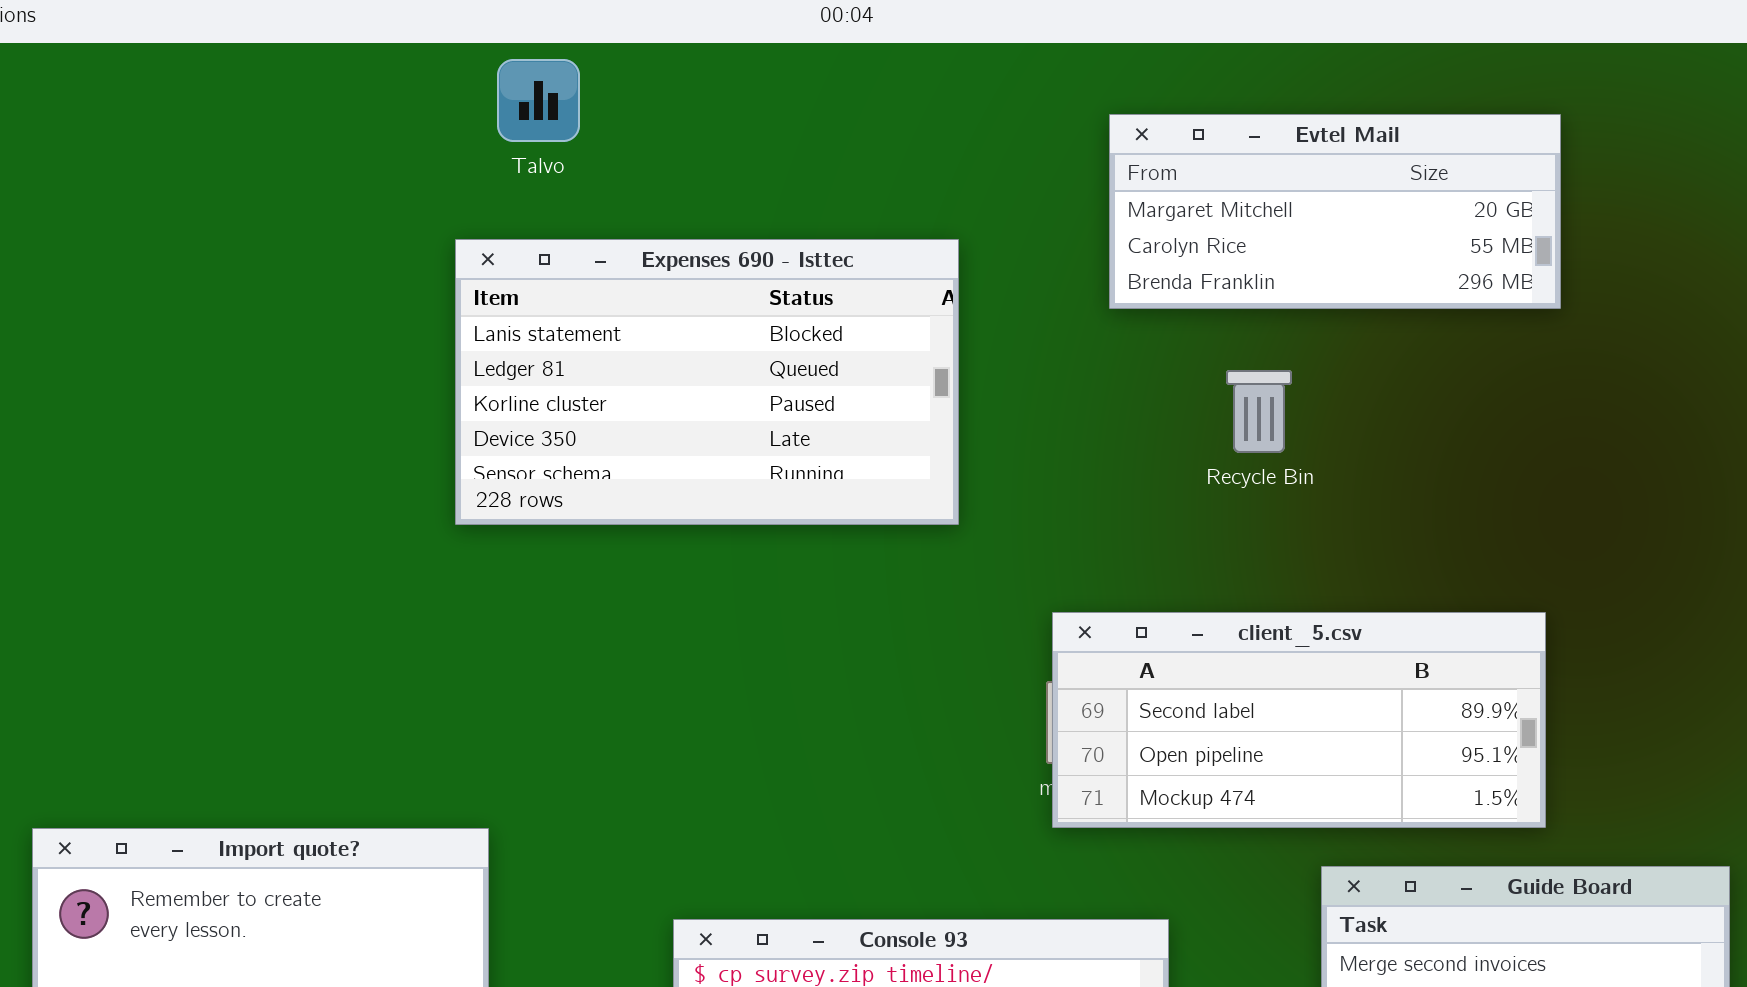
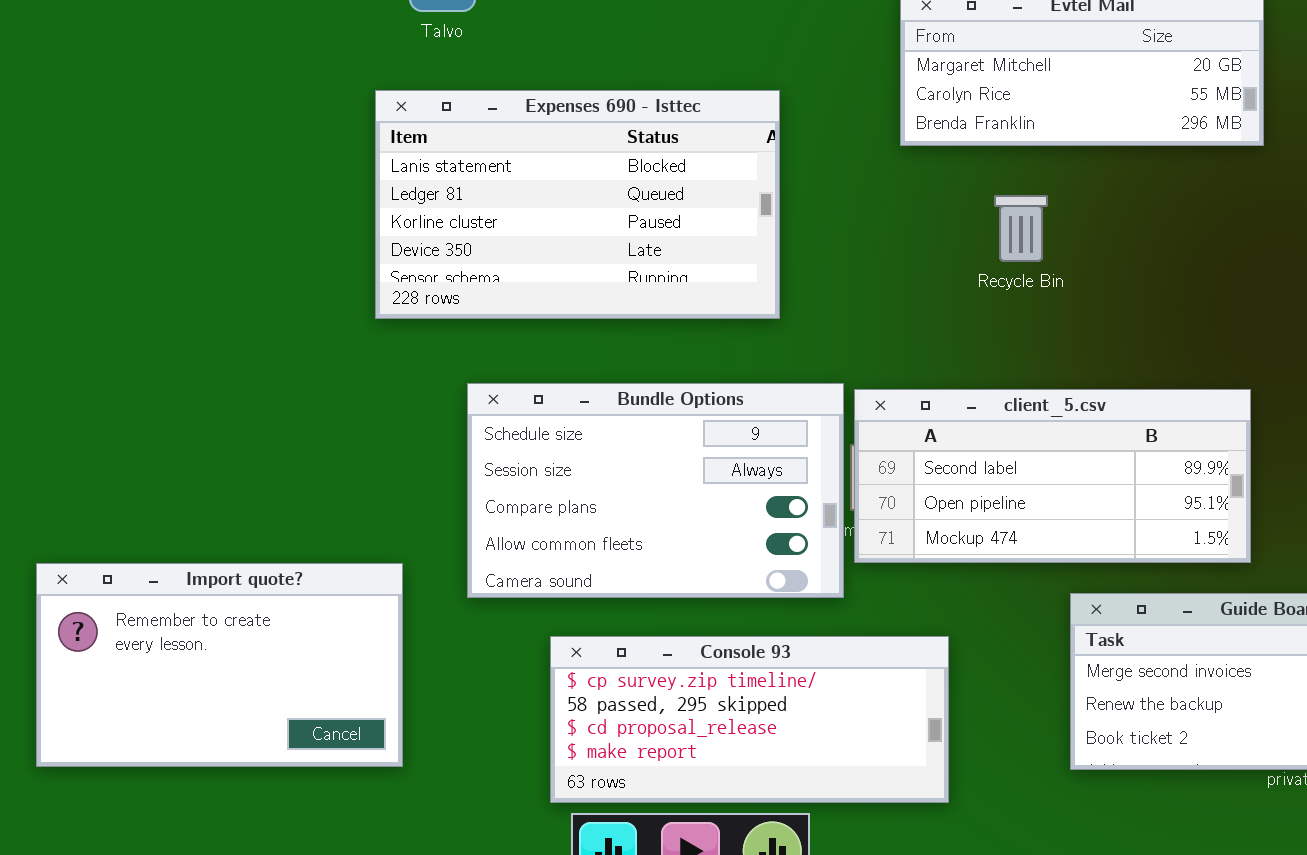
Bundle Options: none -> [467,383,844,598], opened

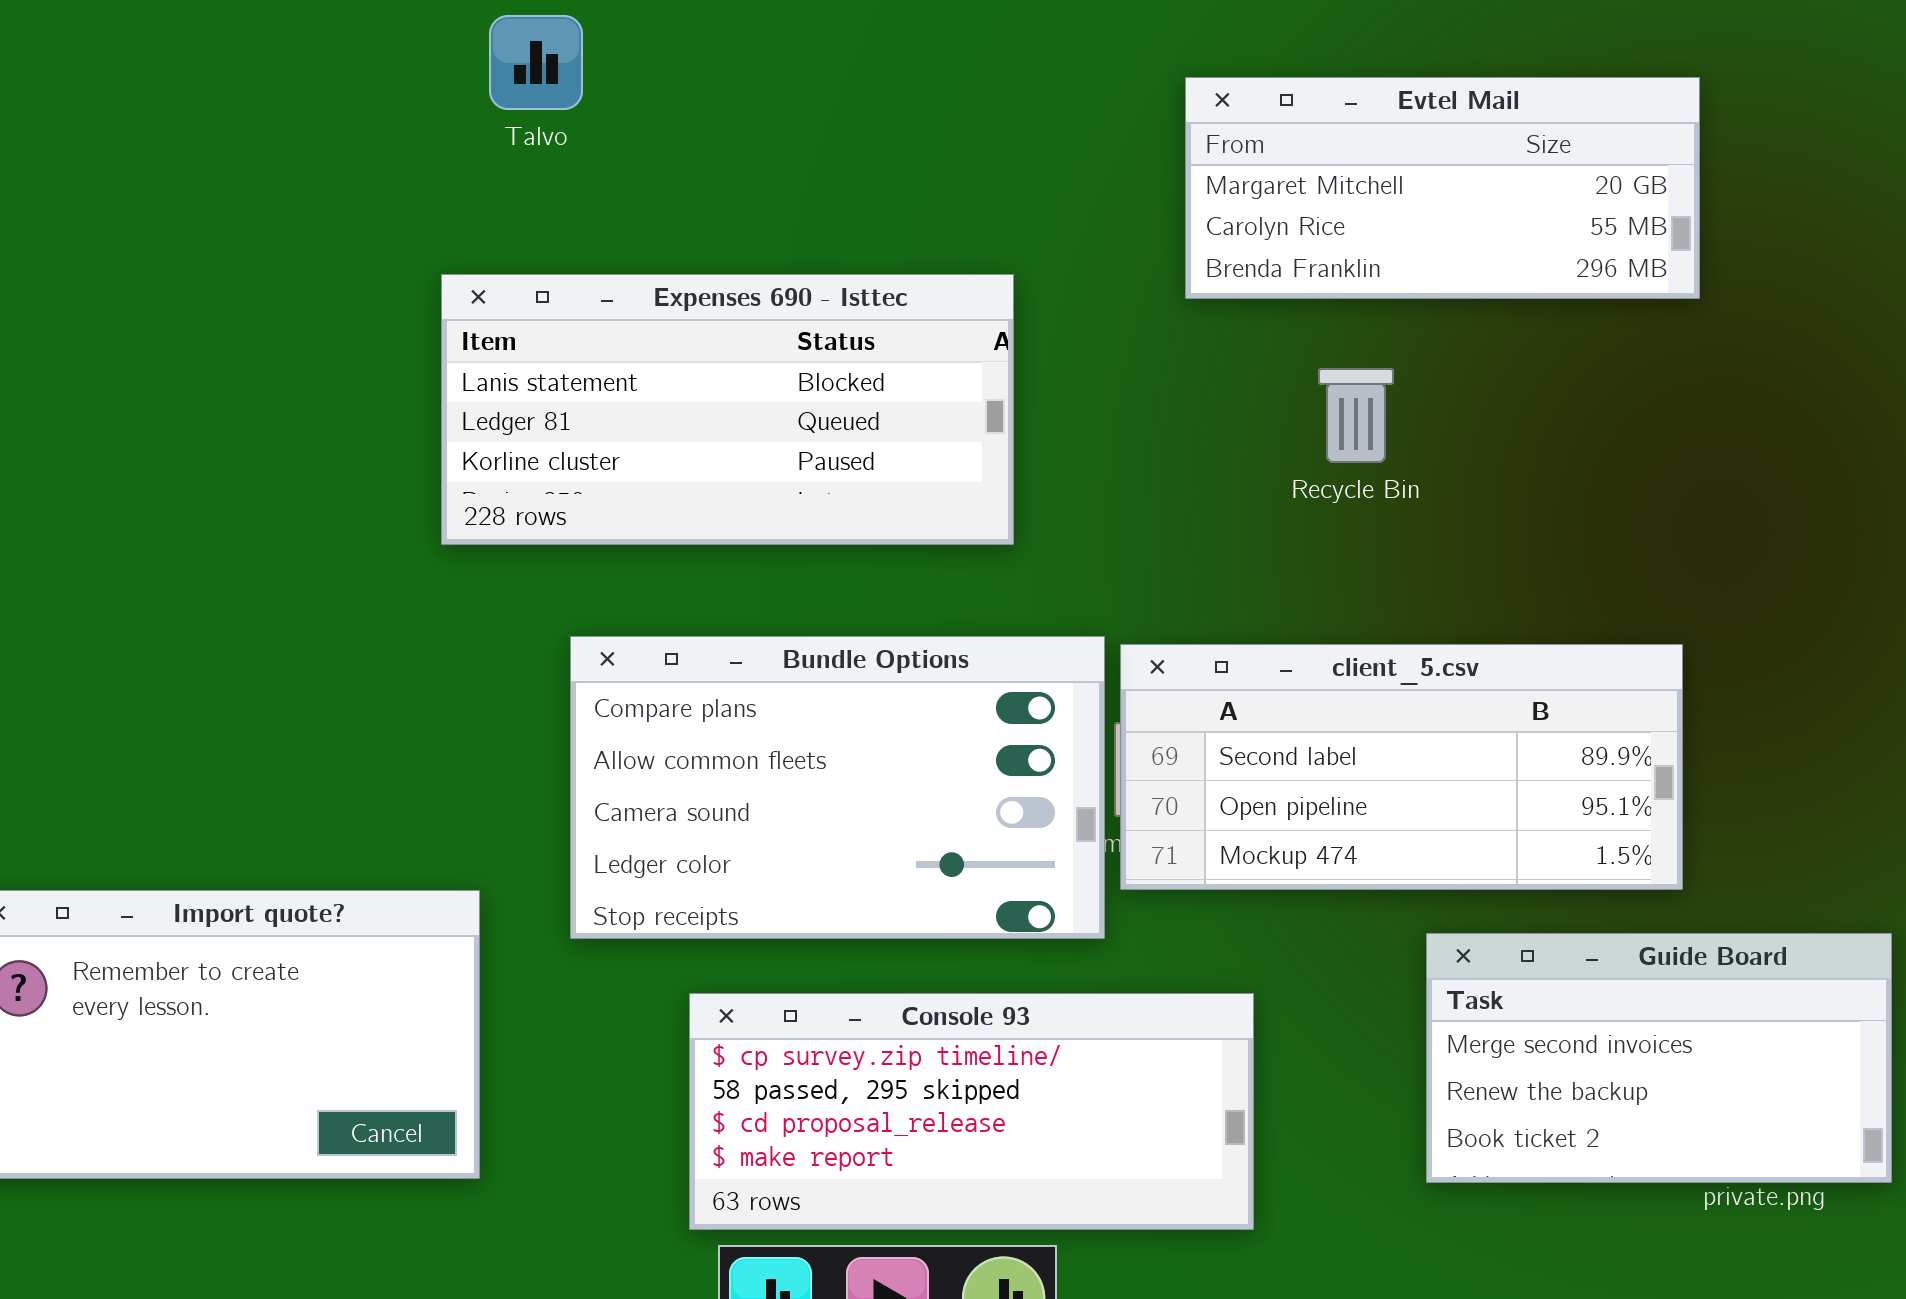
Expenses 690 - Isttec: [375,90,780,319] -> [441,274,1014,545], resized
Bundle Options: [467,383,844,598] -> [570,636,1105,939], scrolled down 2 rows

